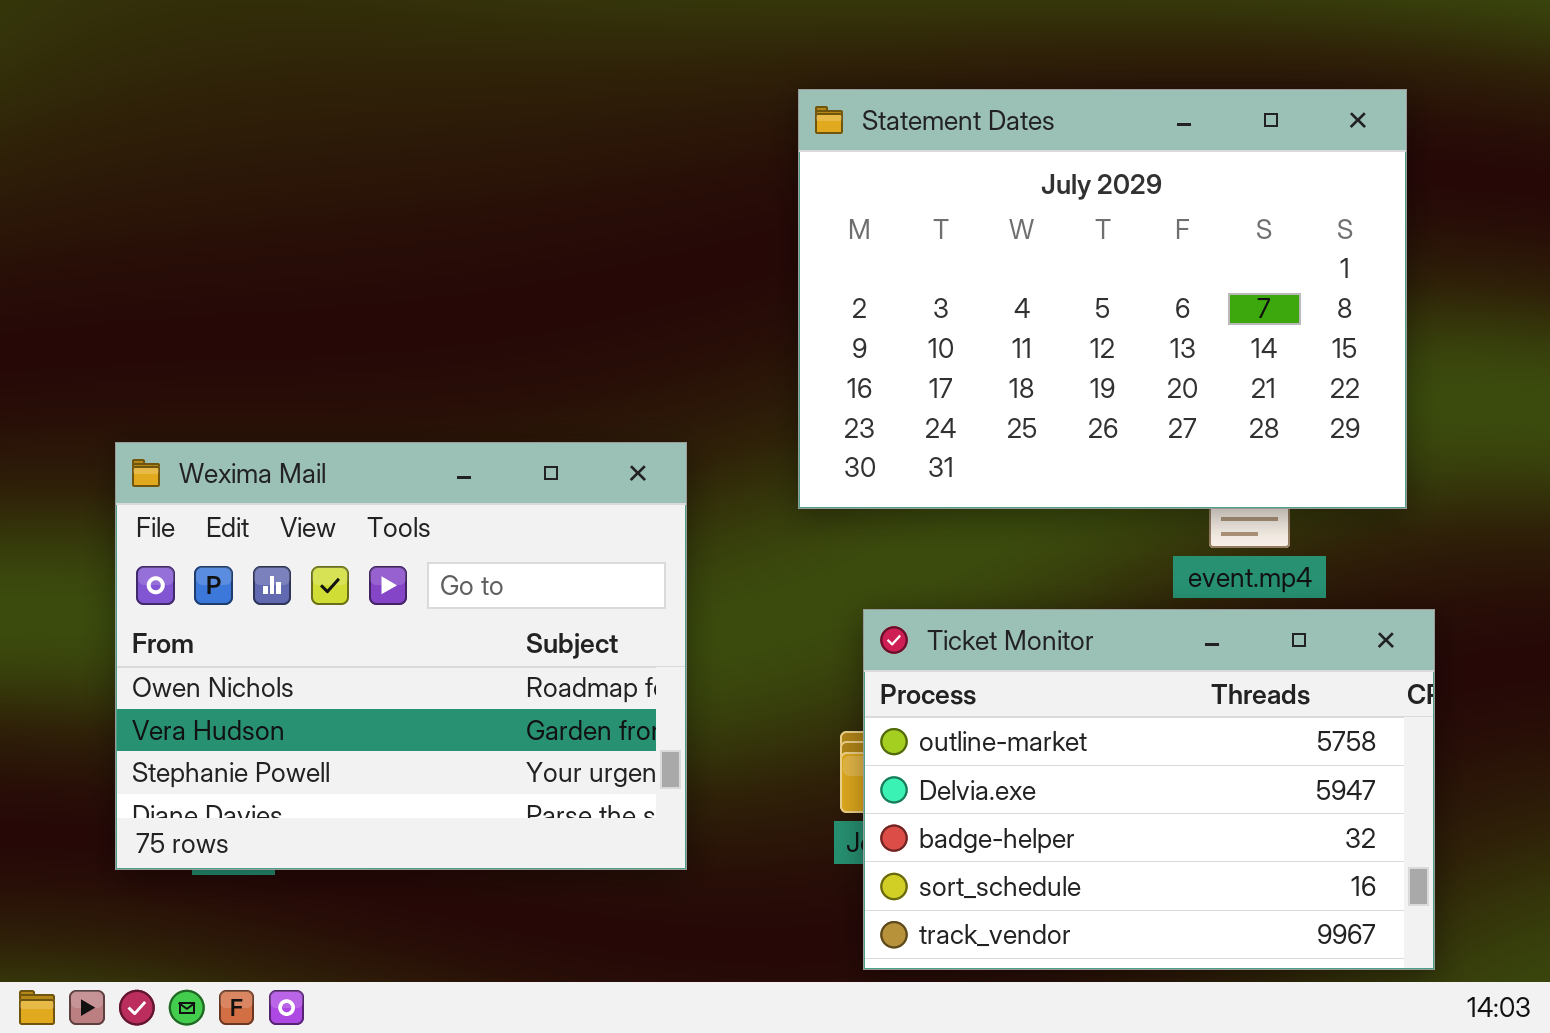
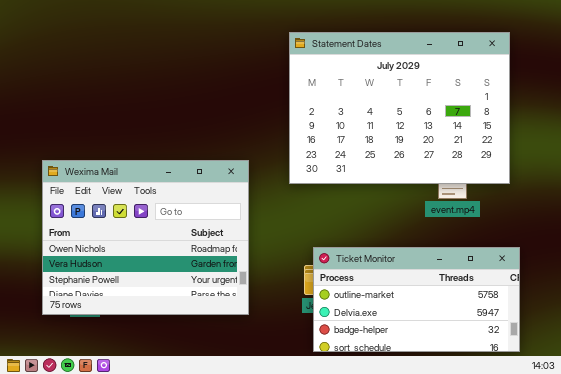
Ticket Monitor: [863,609,1435,970] -> [313,247,520,352], resized

